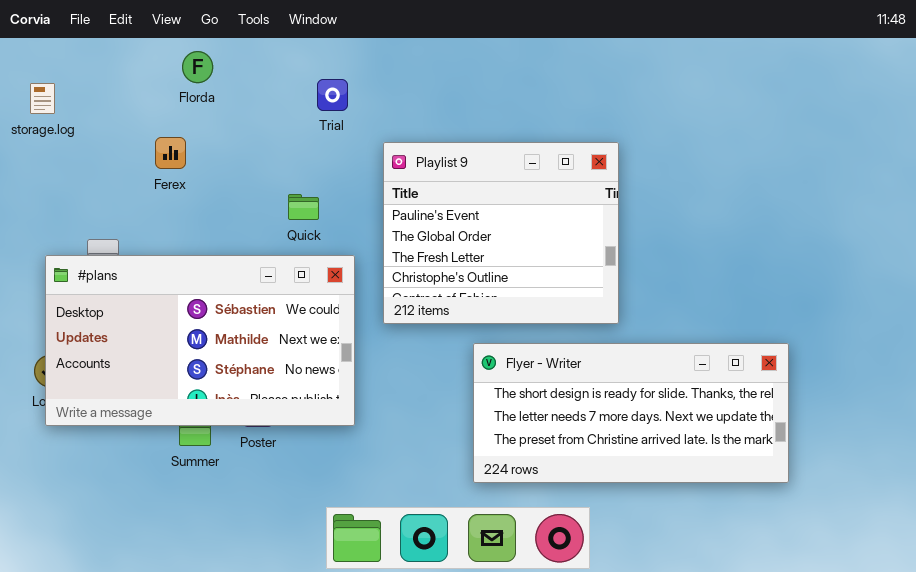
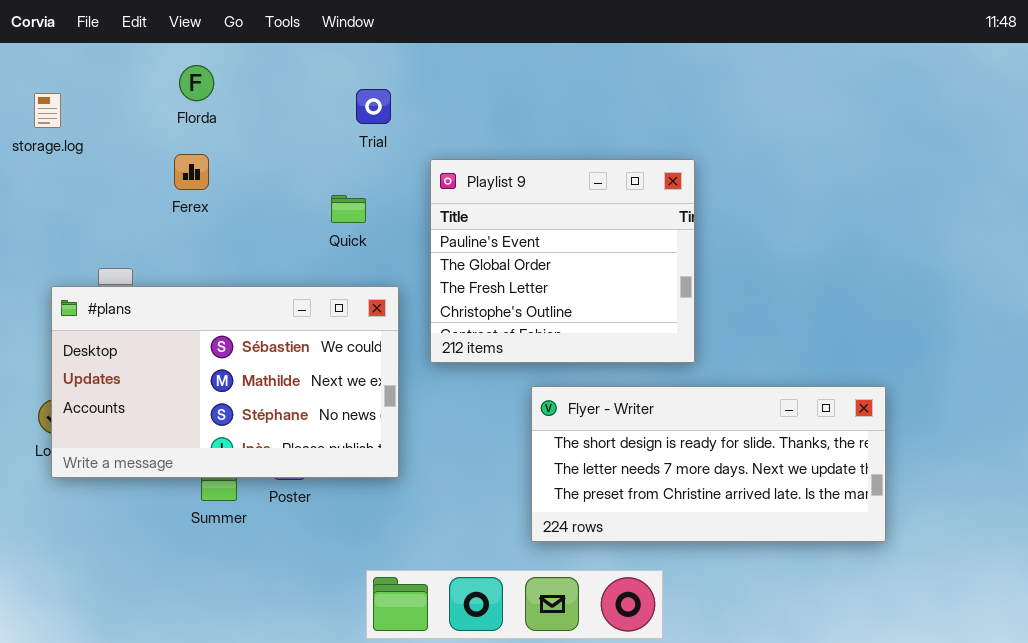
Florda: [182,51,213,83] -> [179,65,214,101], moved
Quick: [288,194,319,220] -> [331,195,366,223], moved

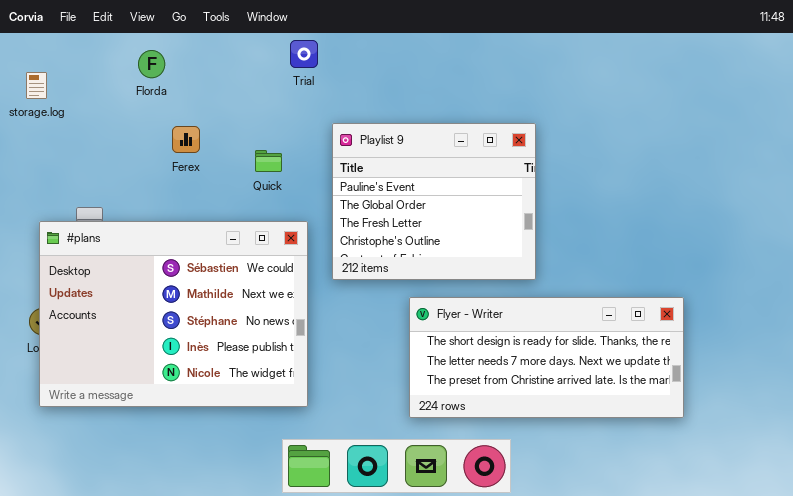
Trial: [356,89,391,124] -> [290,40,318,68], moved
Ferex: [174,154,209,190] -> [172,126,200,153], moved
#plans: [51,286,399,478] -> [39,221,308,407], resized

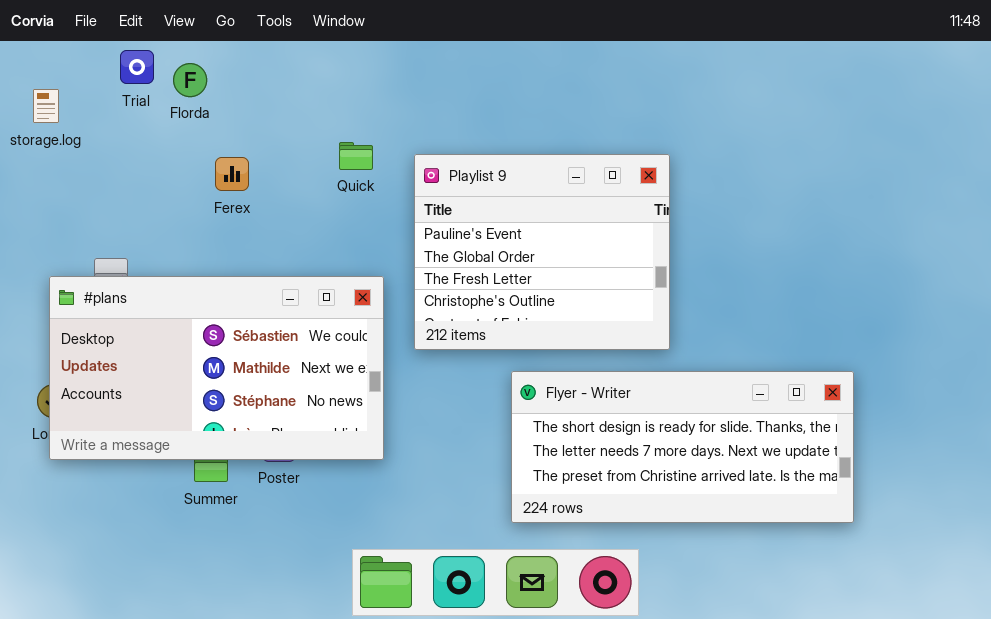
Trial: [290,40,318,68] -> [120,50,154,84], moved
Quick: [255,150,282,172] -> [339,142,373,170], moved
#plans: [39,221,308,407] -> [49,276,384,460], resized

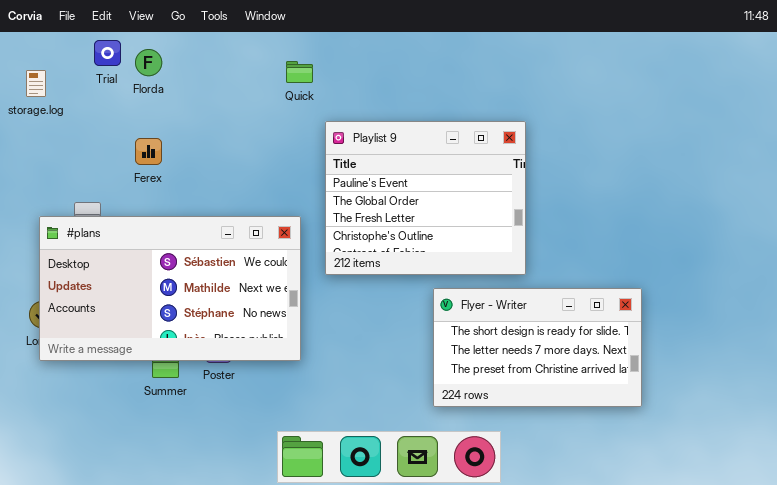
Quick: [339,142,373,170] -> [286,61,313,83], moved
Ferex: [215,157,249,191] -> [135,138,162,165], moved
Flyer - Writer: [511,371,854,523] -> [433,288,642,407], moved, resized

